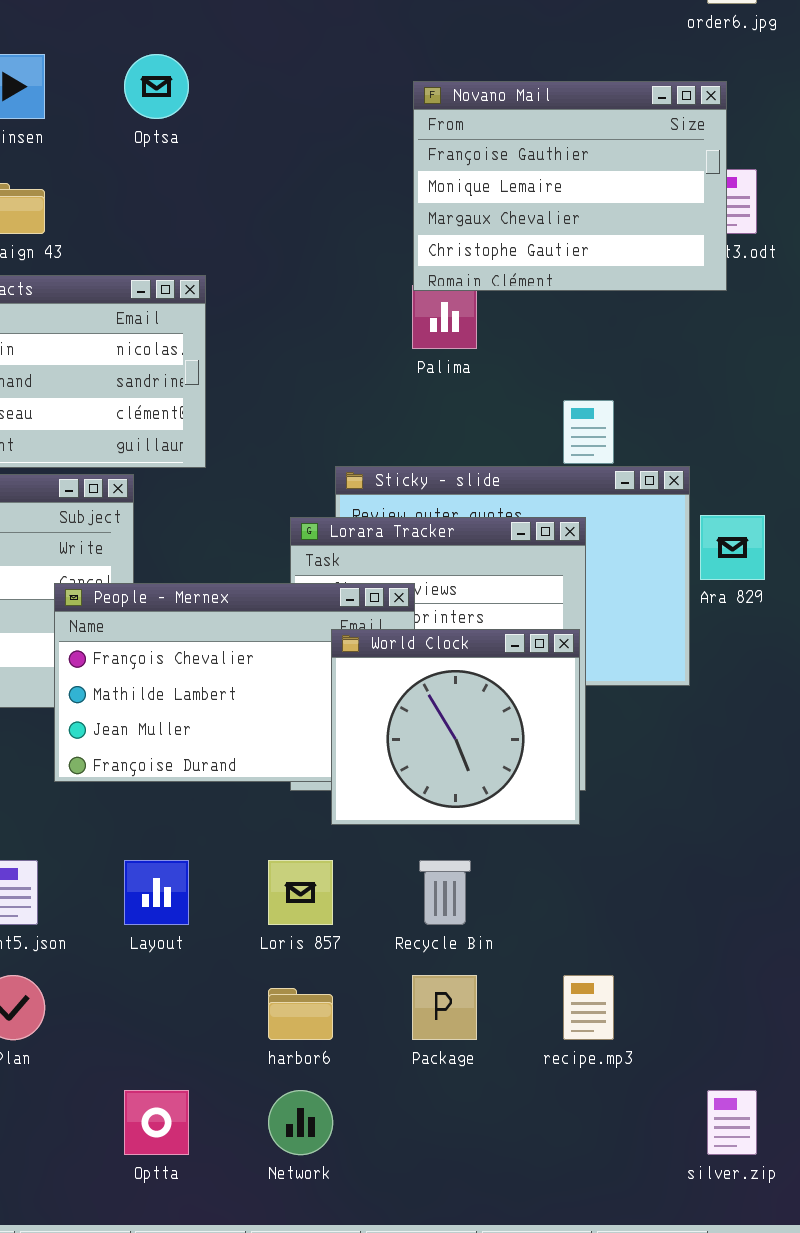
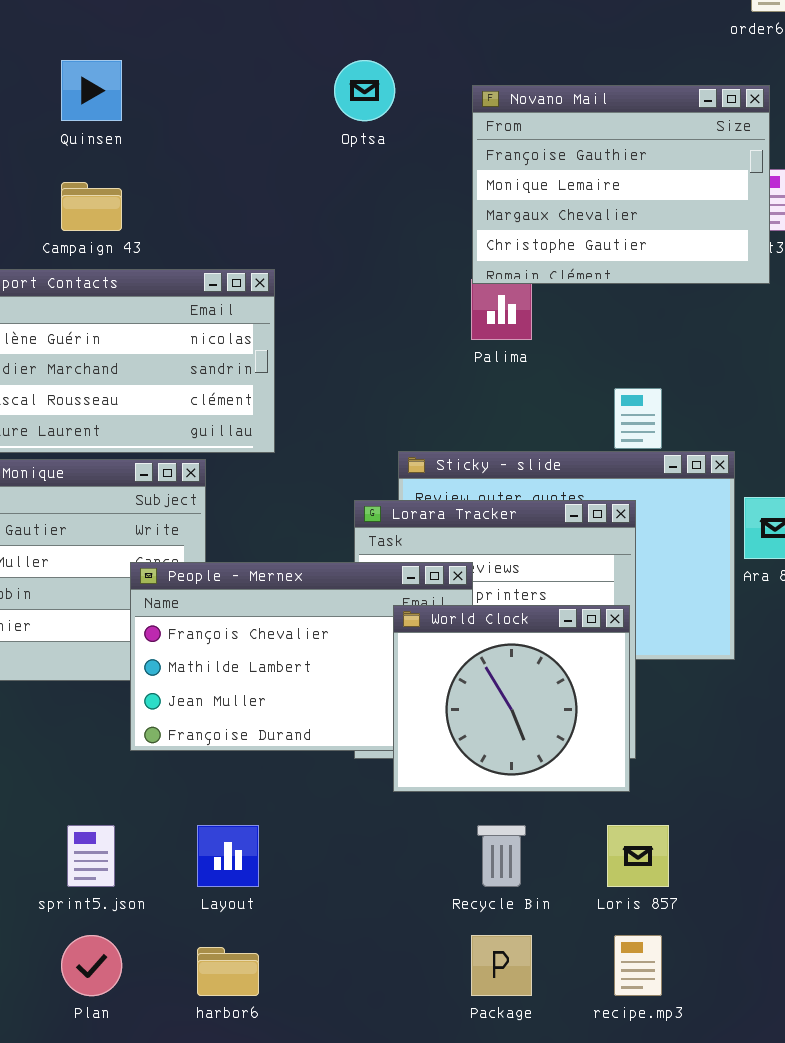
Optsa: [124,54,189,119] -> [334,60,395,121], moved
Loris 857: [268,860,333,925] -> [607,825,669,887], moved
harbor6: [268,988,333,1040] -> [197,947,259,996], moved

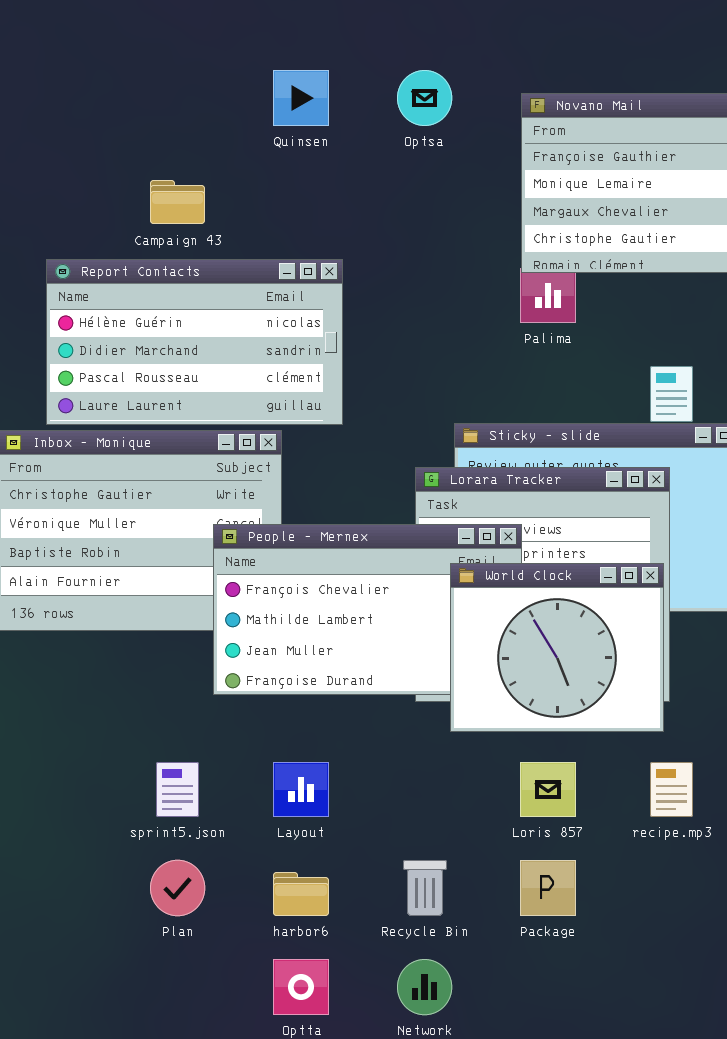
Quinsen: [61,60,122,121] -> [273,70,329,126], moved
Recycle Bin: [477,825,526,887] -> [403,860,447,916], moved
Loris 857: [607,825,669,887] -> [520,762,576,817], moved
recipe.mp3: [614,935,662,996] -> [650,762,693,817], moved

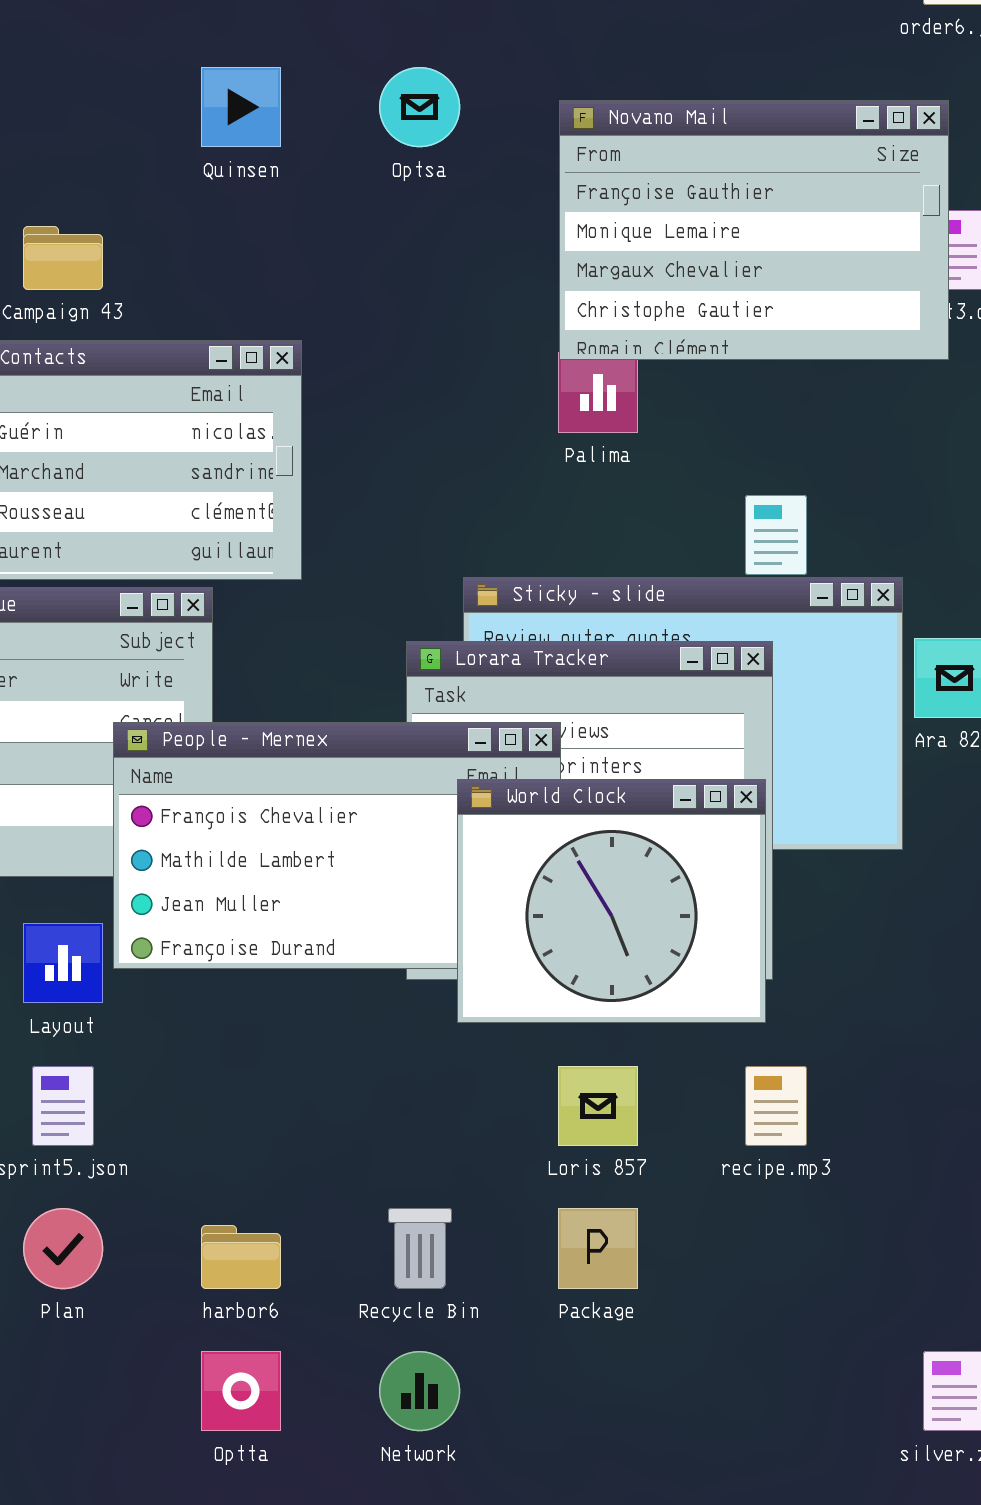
Layout: [273,762,329,817] -> [23,923,103,1003], moved

